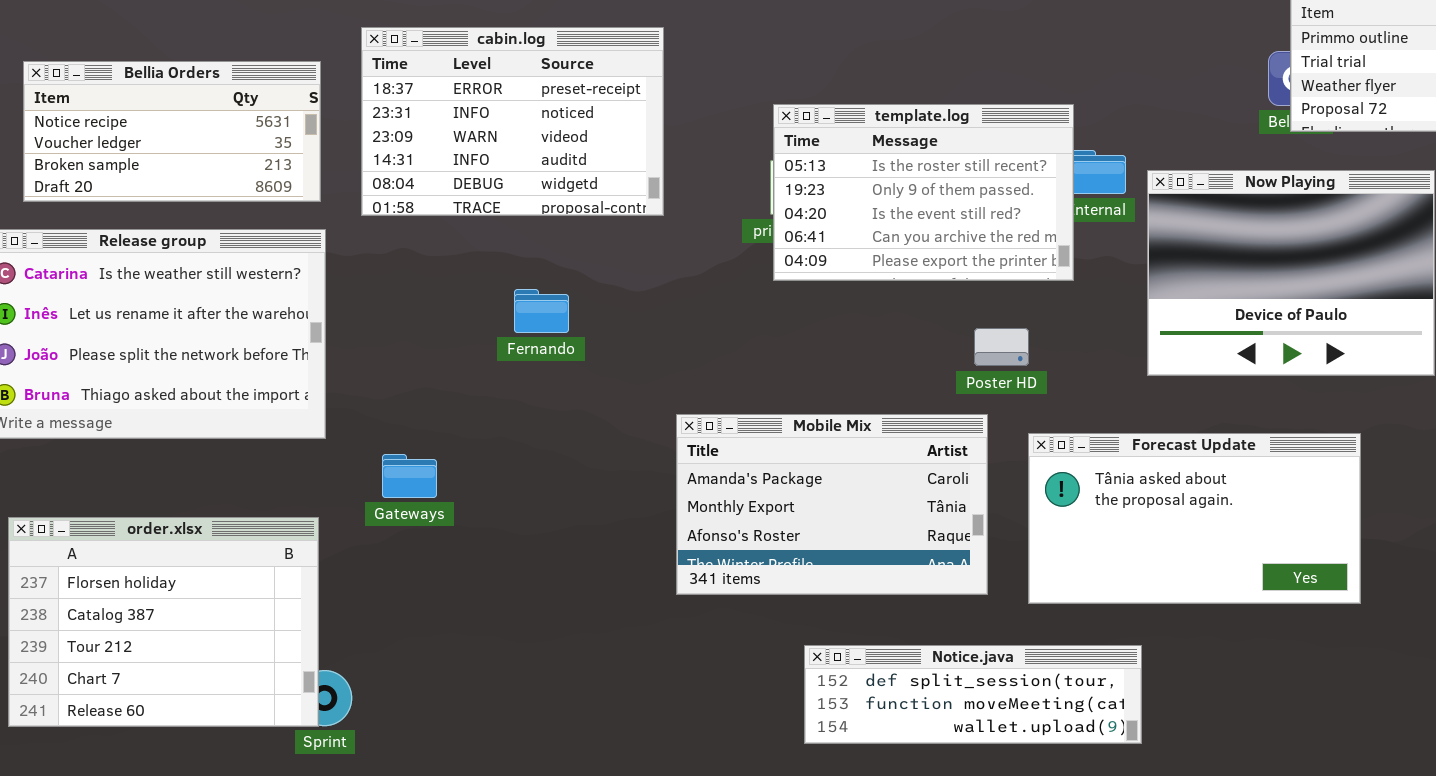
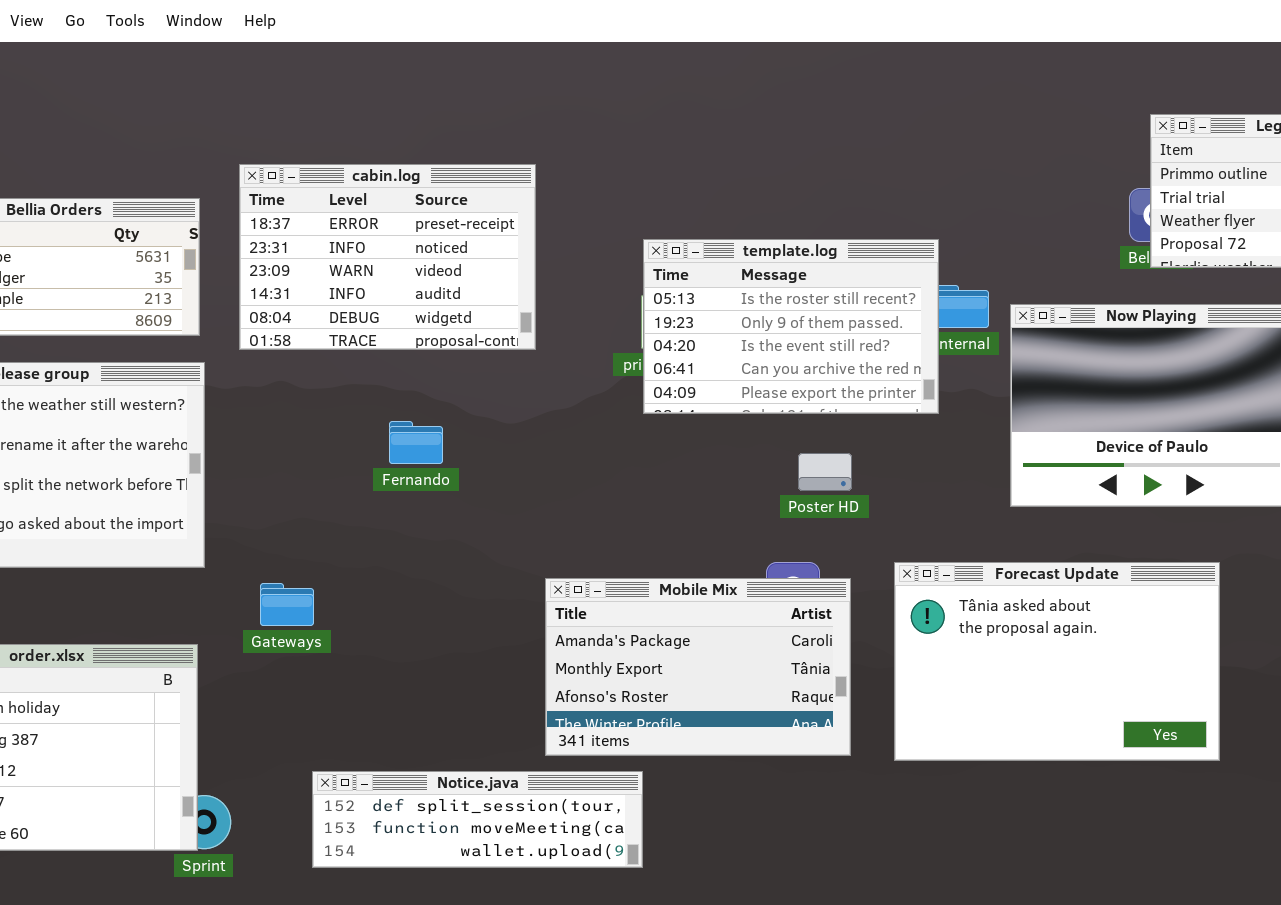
Poster HD: [974,328,1029,366] -> [798,453,852,491], moved
Mobile Mix: [676,414,988,595] -> [545,578,851,756], moved
Forecast Update: [1028,433,1361,604] -> [894,562,1220,761], resized
Notice.java: [804,645,1142,744] -> [312,771,643,868], moved

